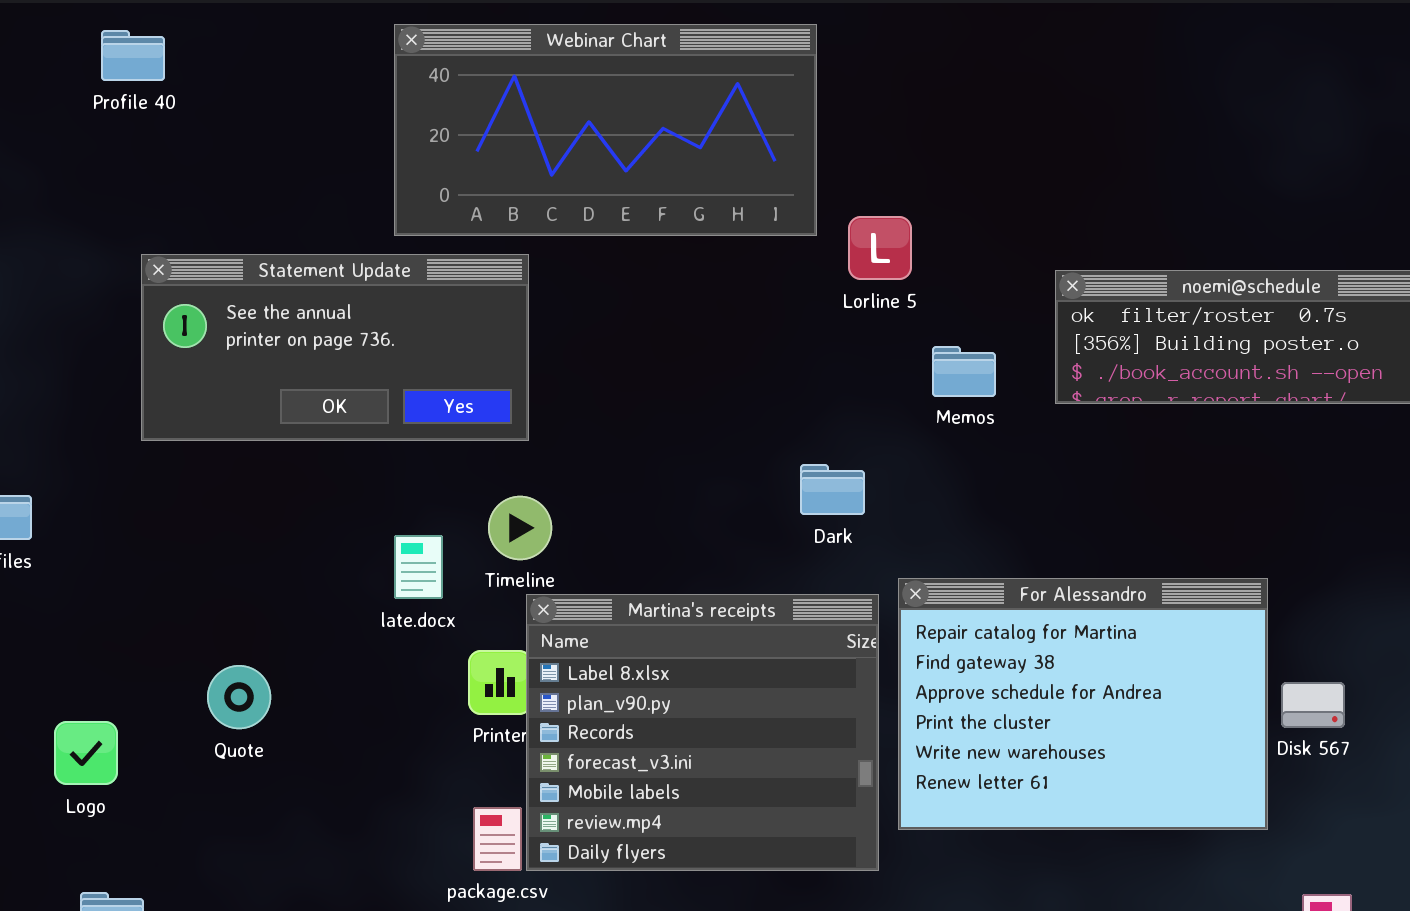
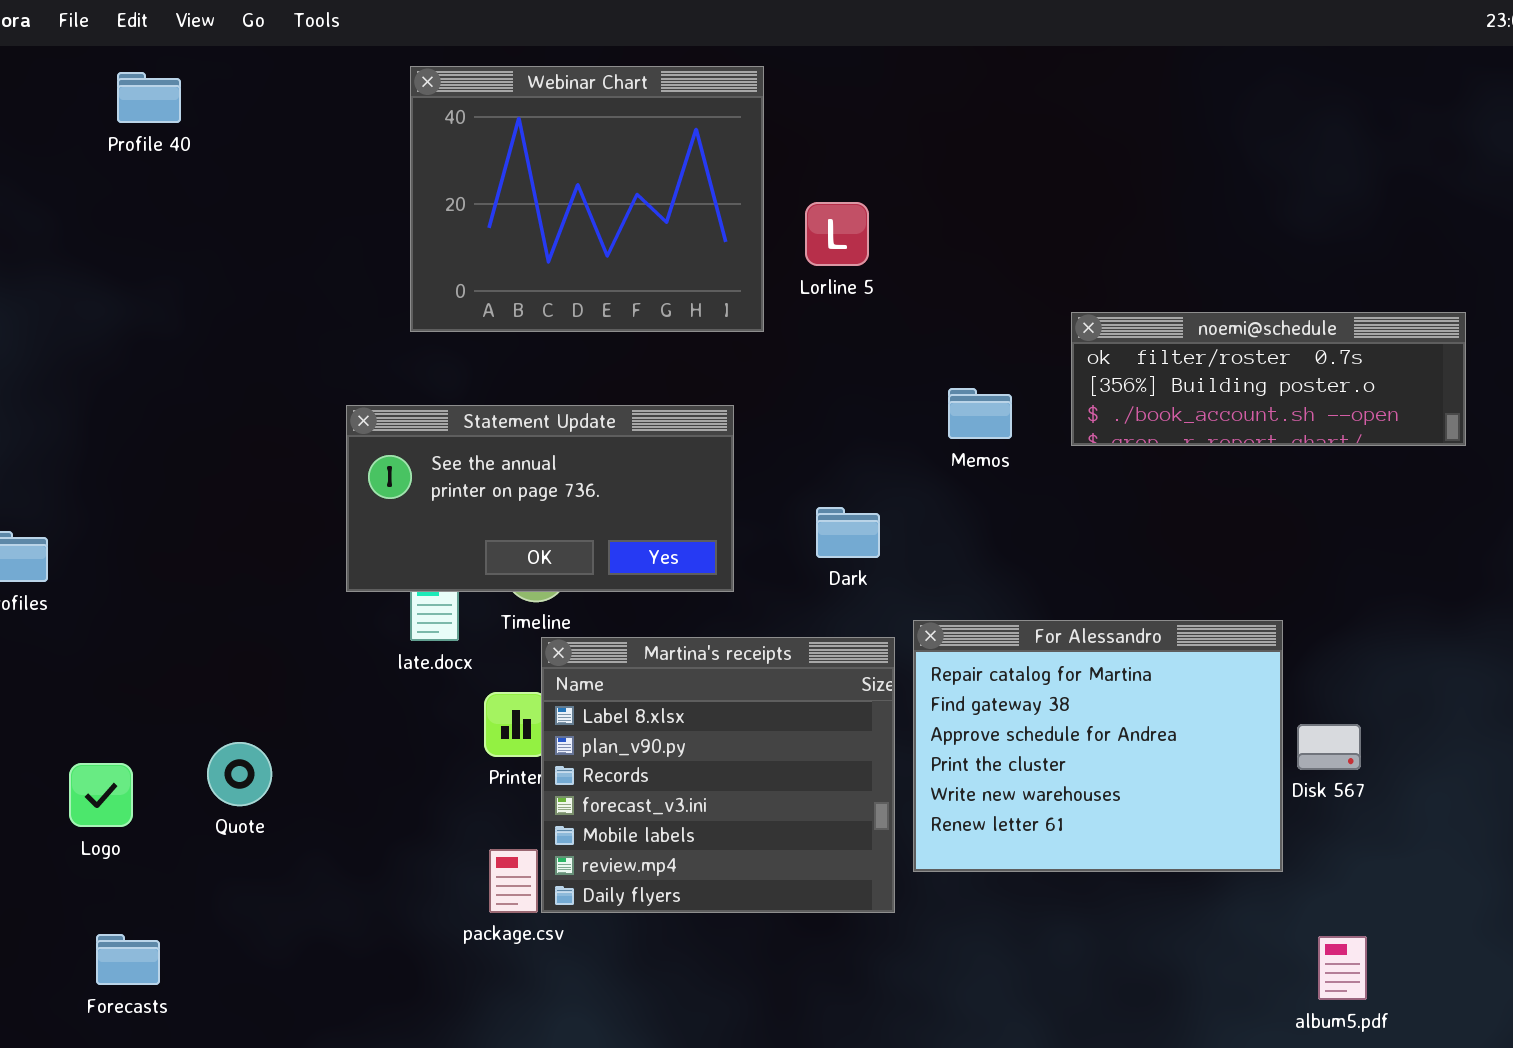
Webinar Chart: [394,24,817,236] -> [410,66,764,332], resized
Lorline 5: [848,216,912,280] -> [805,202,869,266], moved
Statement Update: [141,254,529,441] -> [346,405,734,592], moved
Quote: [207,665,271,729] -> [207,742,272,806], moved

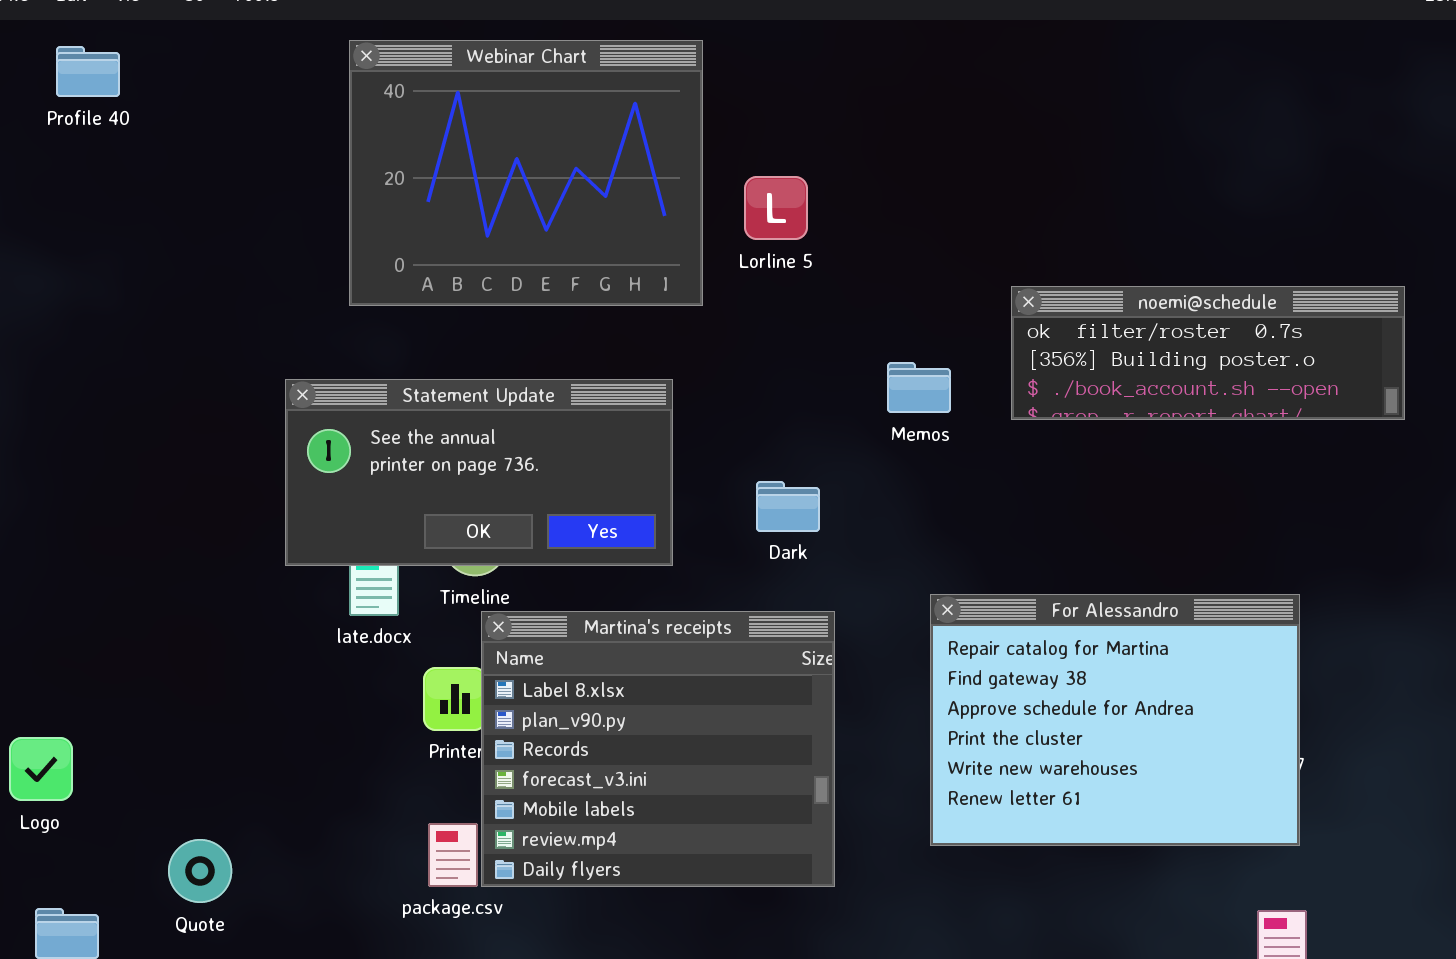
For Alessandro: [913,620,1283,872] -> [930,594,1300,846], moved
Quote: [207,742,272,806] -> [168,839,232,903], moved

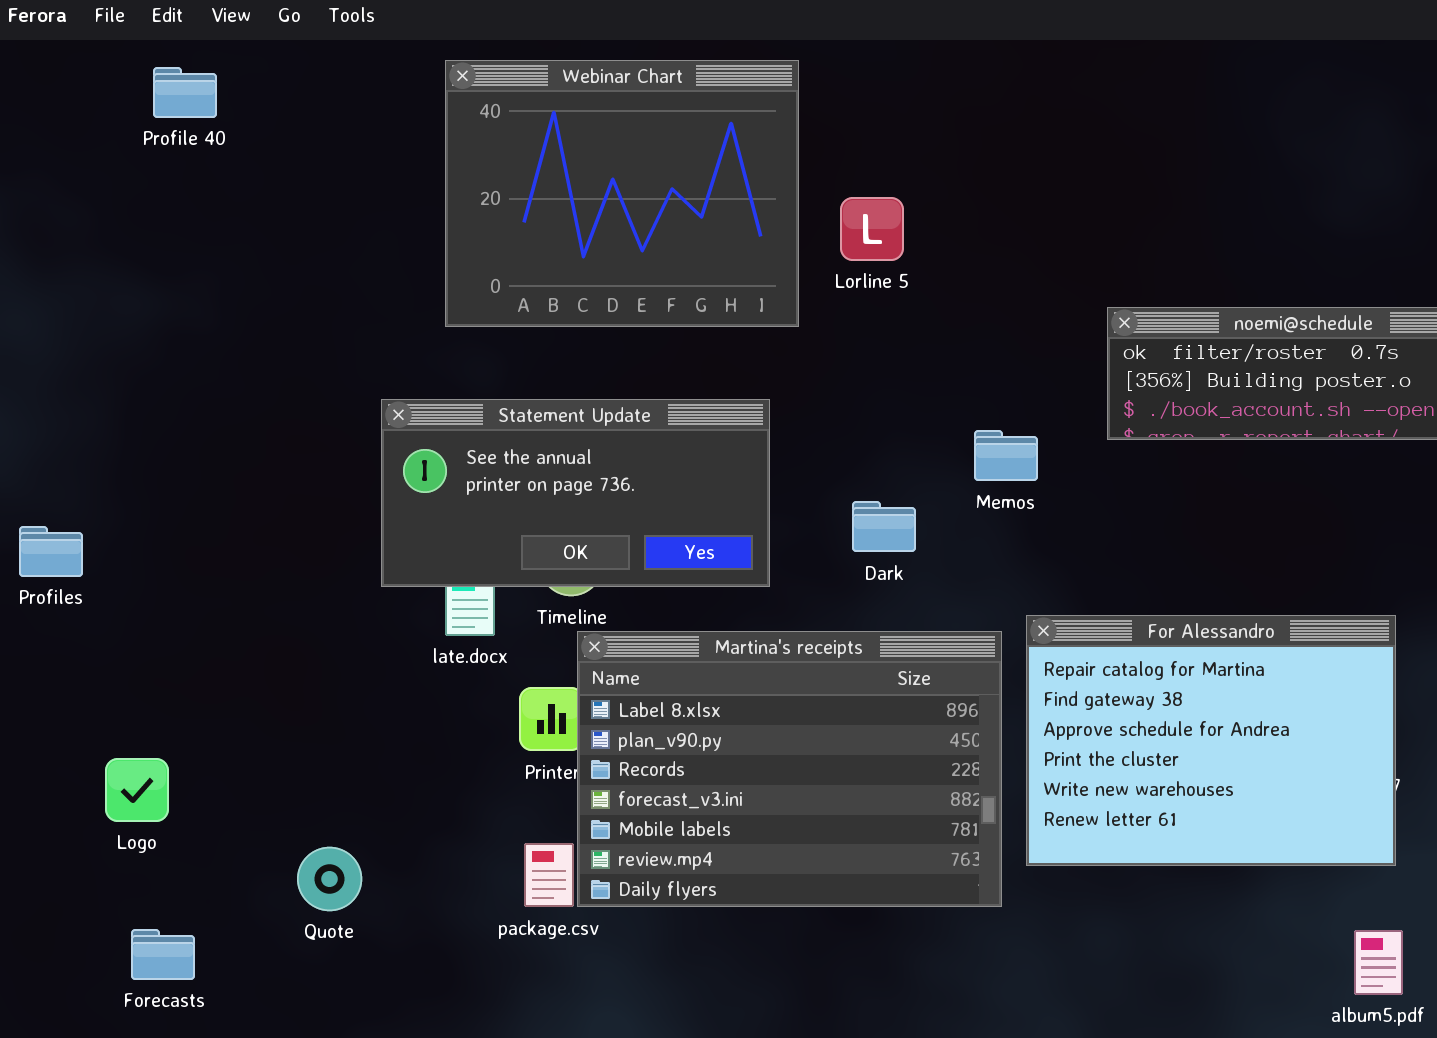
Memos: [887,362,951,413] -> [974,430,1038,481], moved
Martina's receipts: [481,611,835,887] -> [577,631,1002,907], resized
Quote: [168,839,232,903] -> [297,847,362,911], moved

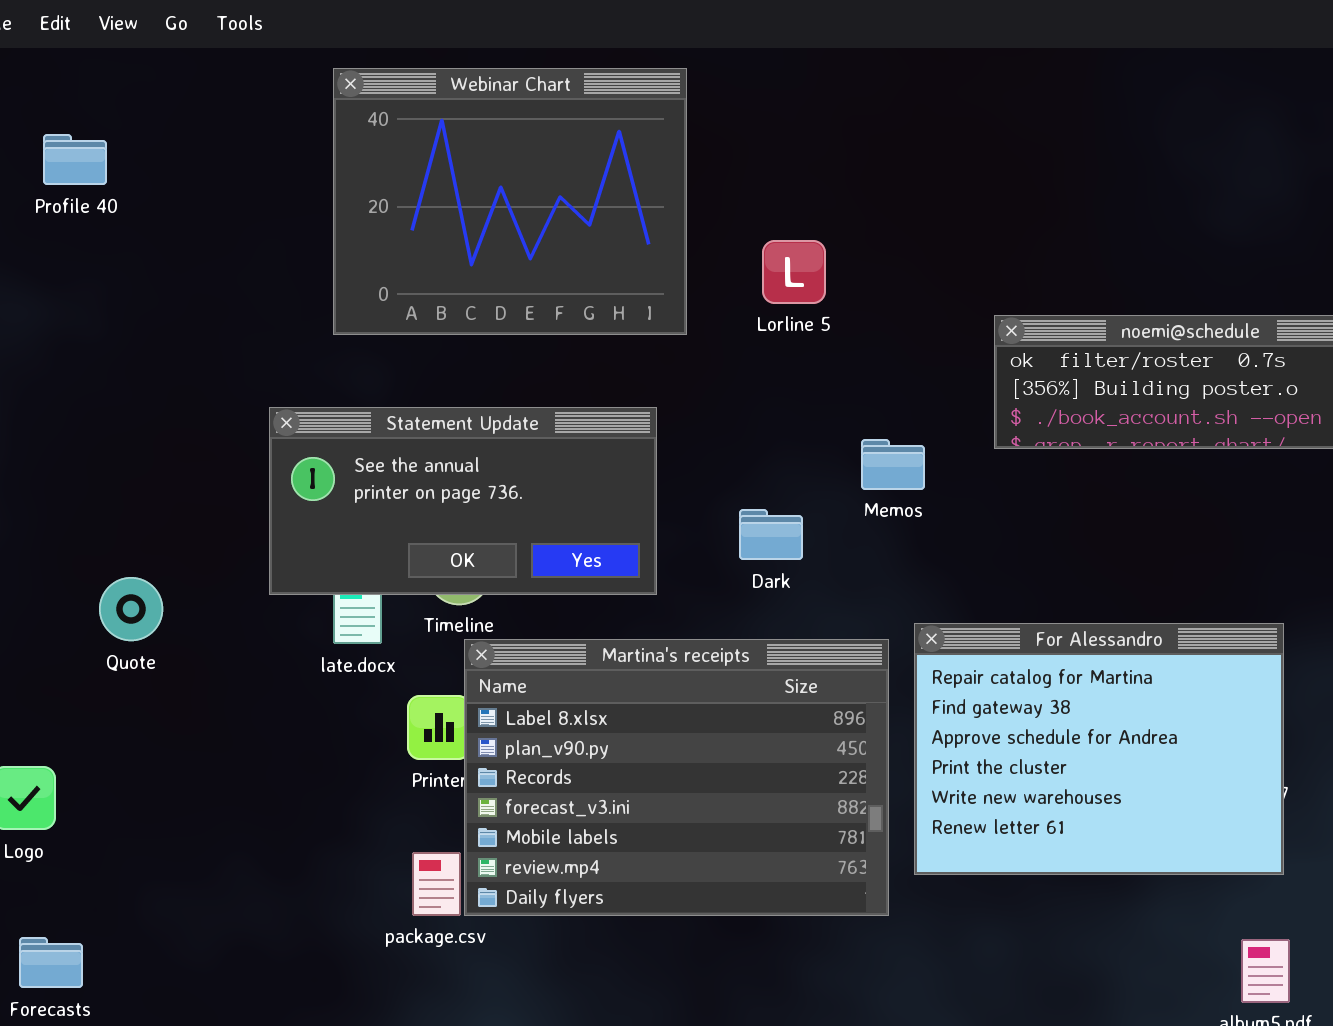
Profile 40: [153,67,217,118] -> [43,134,107,185], moved
Lorline 5: [840,197,904,261] -> [762,240,826,304], moved
Quote: [297,847,362,911] -> [99,577,163,641], moved

